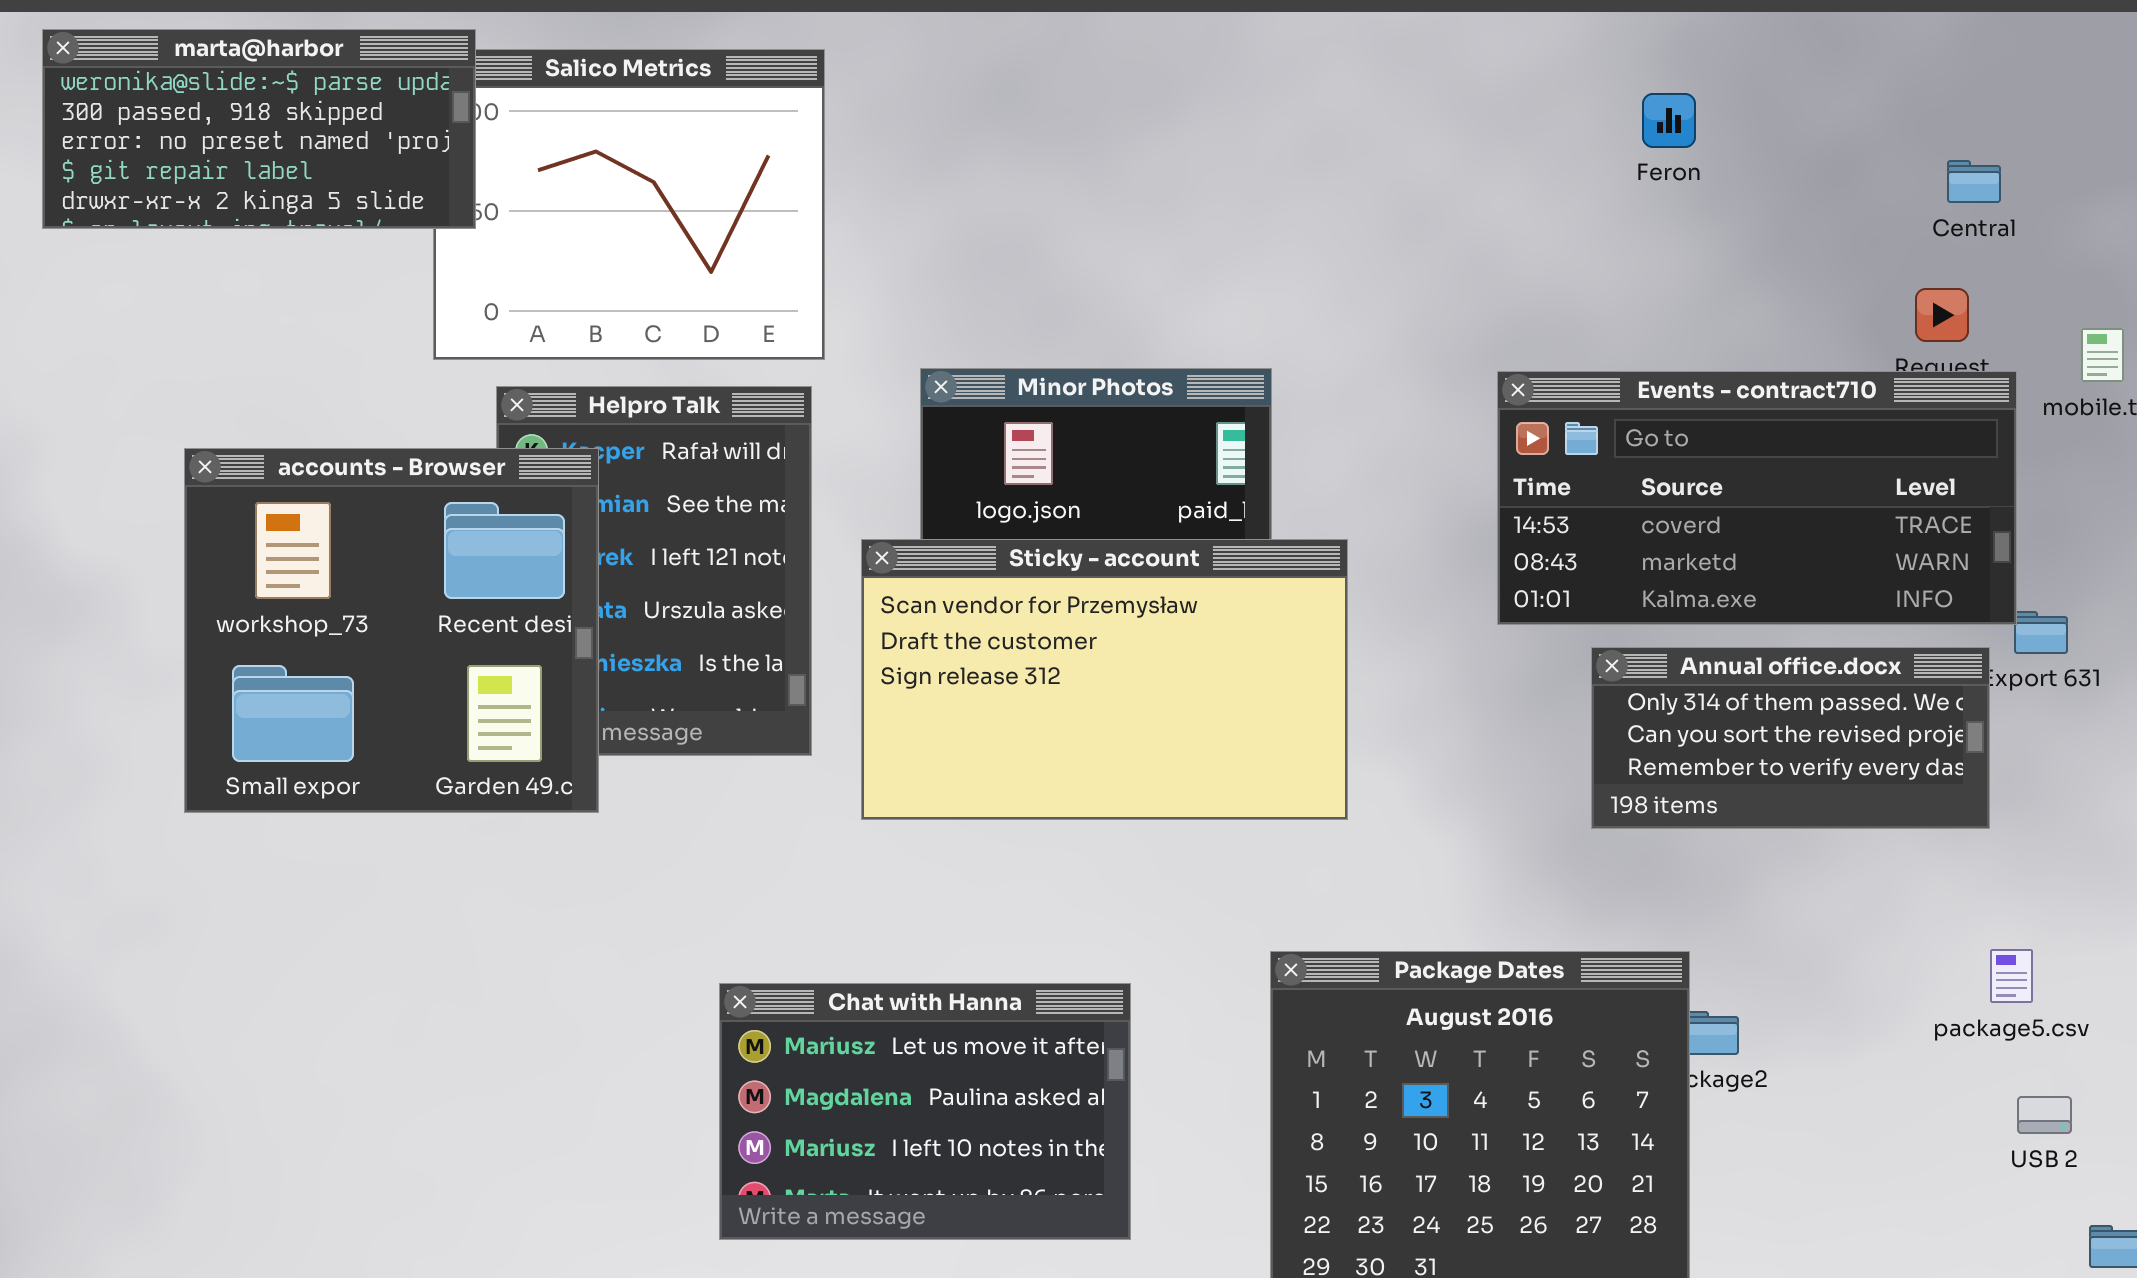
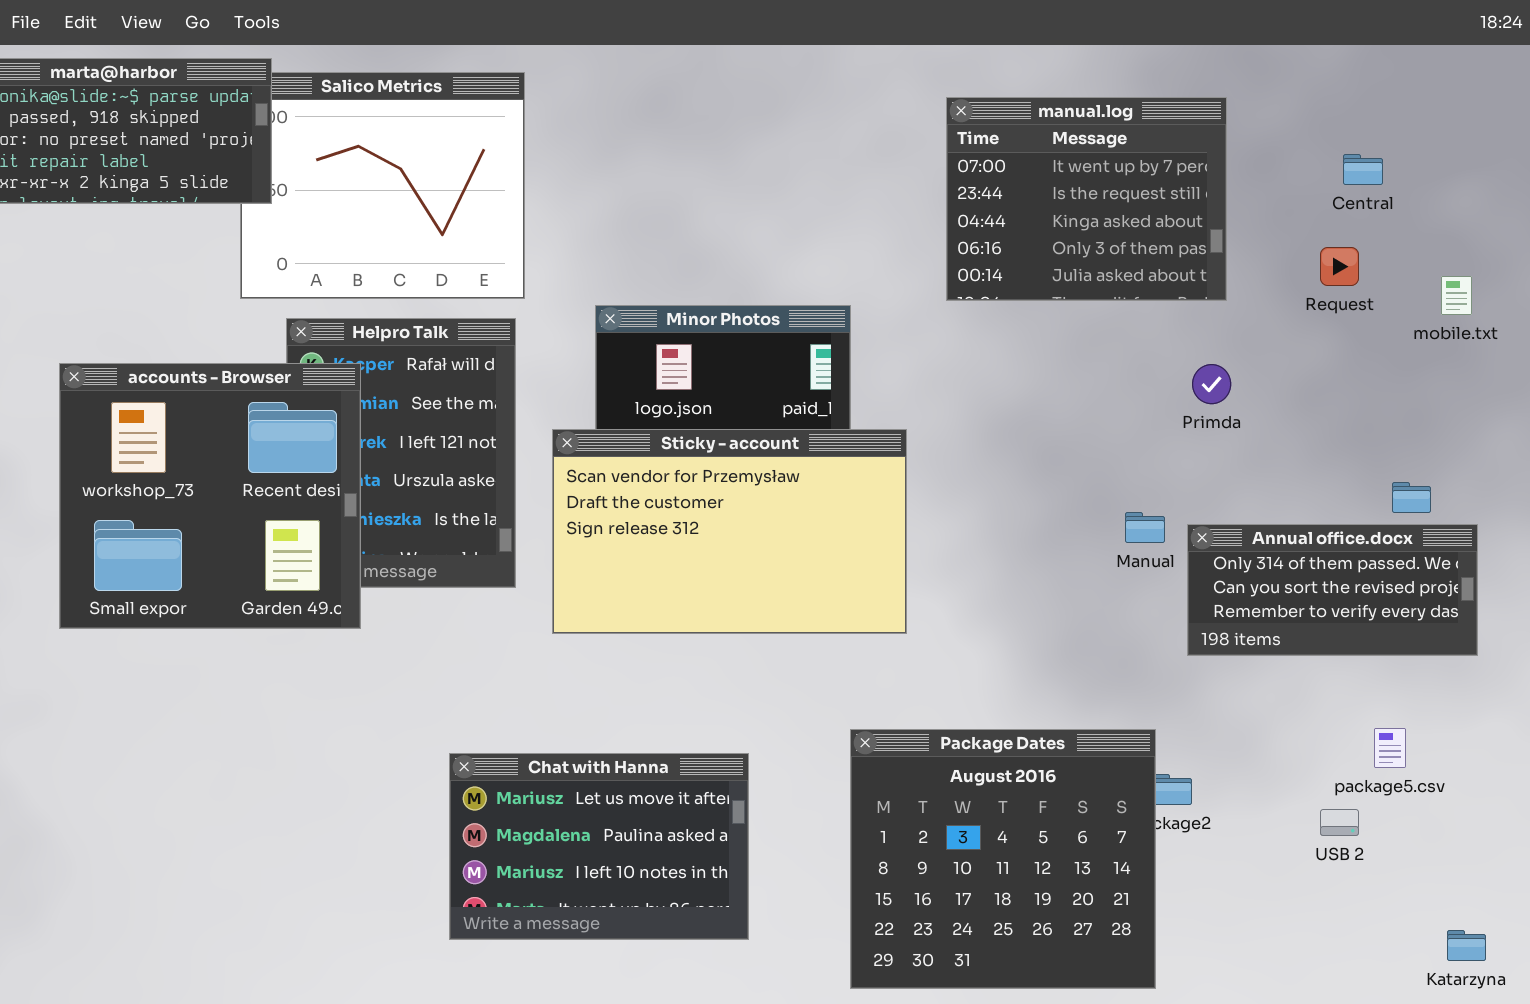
manual.log: none -> [946,97,1227,301], opened
Events - contract710: [1497,371,2017,625] -> none, closed
Annual office.docx: [1591,647,1990,829] -> [1187,524,1478,656], moved
USB 2: [2017,1096,2072,1134] -> [1320,809,1359,836], moved

